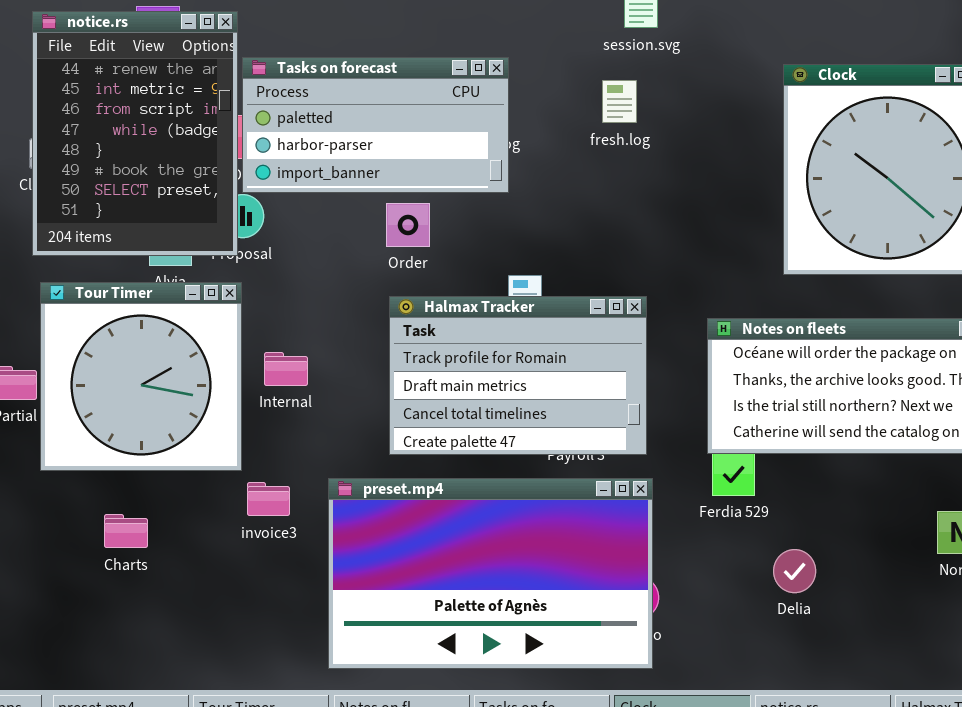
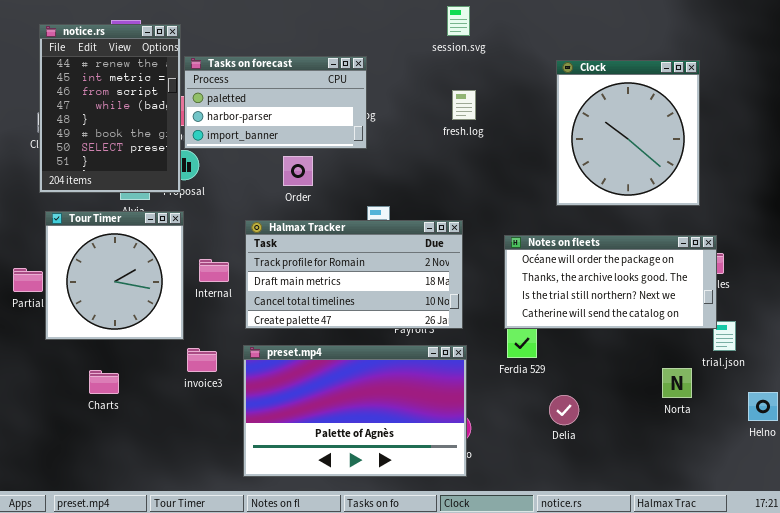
fresh.log: [602,80,637,123] -> [452,90,476,120], moved
Halmax Tracker: [389,296,647,455] -> [245,220,463,329], resized

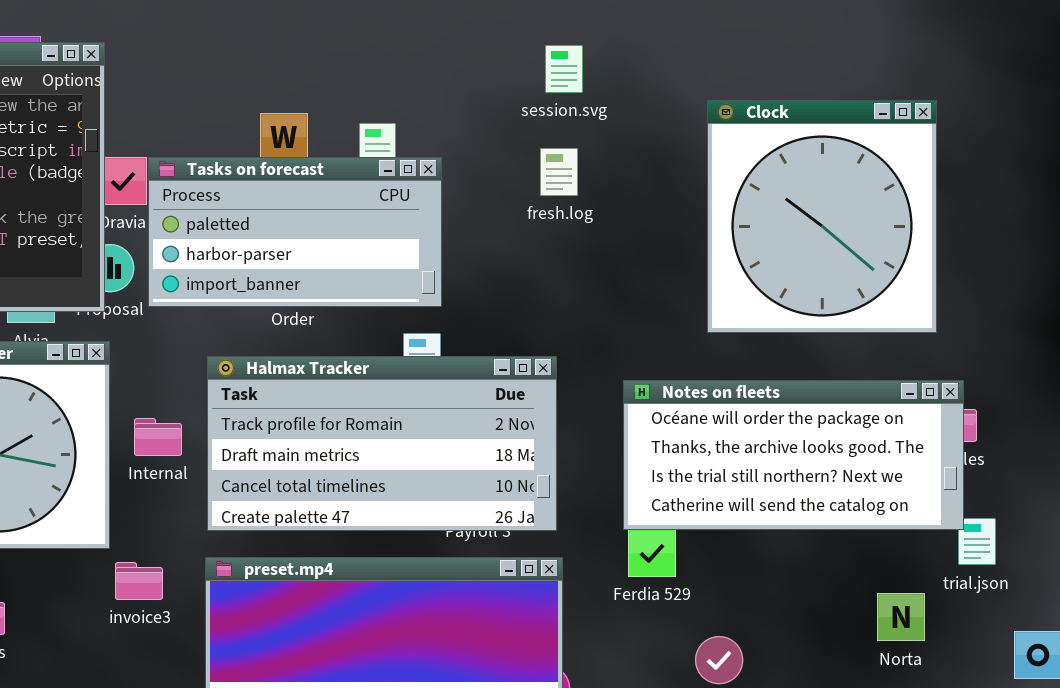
session.svg: [447,6,470,36] -> [545,45,583,93], moved
Tasks on forecast: [184,56,367,149] -> [148,157,442,307], moved

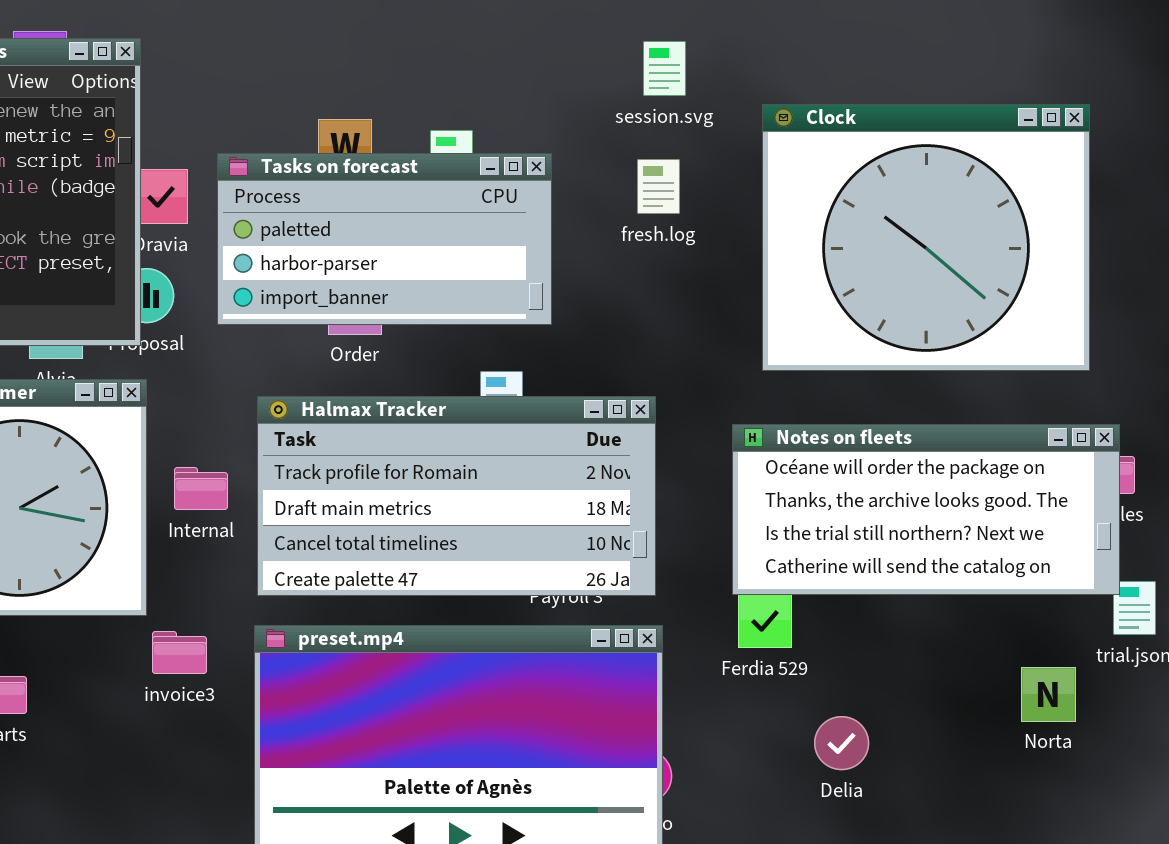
Clock: [707,100,937,333] -> [762,104,1090,371], resized
Tasks on forecast: [148,157,442,307] -> [217,153,552,325], moved

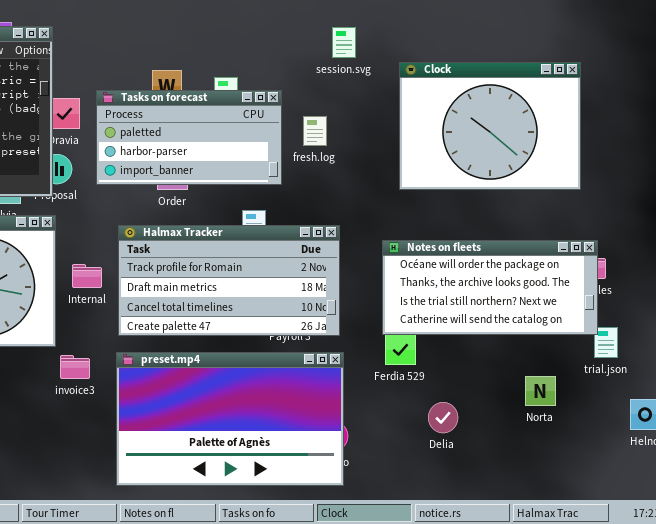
Clock: [762,104,1090,371] -> [399,62,581,190], resized
fresh.log: [637,159,680,214] -> [303,116,327,146], moved
Norta: [1021,667,1076,722] -> [525,376,556,406], moved

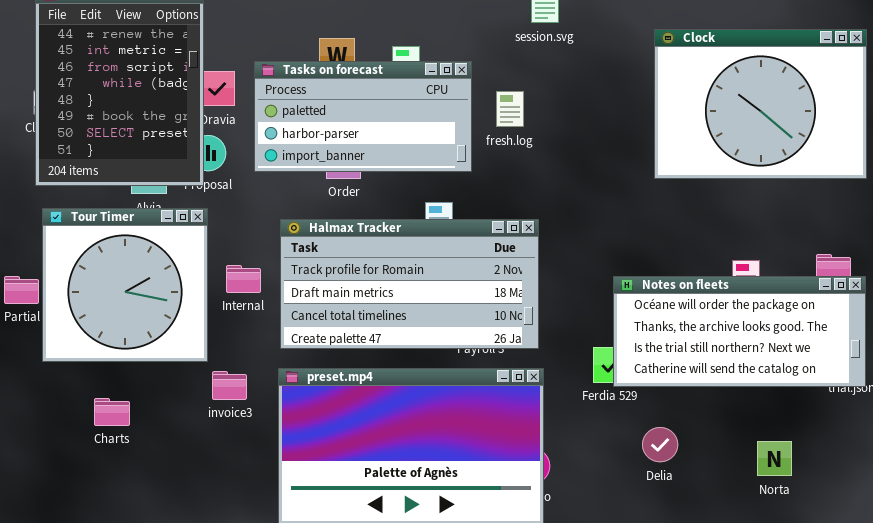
Clock: [399,62,581,190] -> [654,29,867,179], moved
Notes on fleets: [382,240,598,335] -> [613,276,866,387], moved
Norta: [525,376,556,406] -> [757,441,792,476], moved

